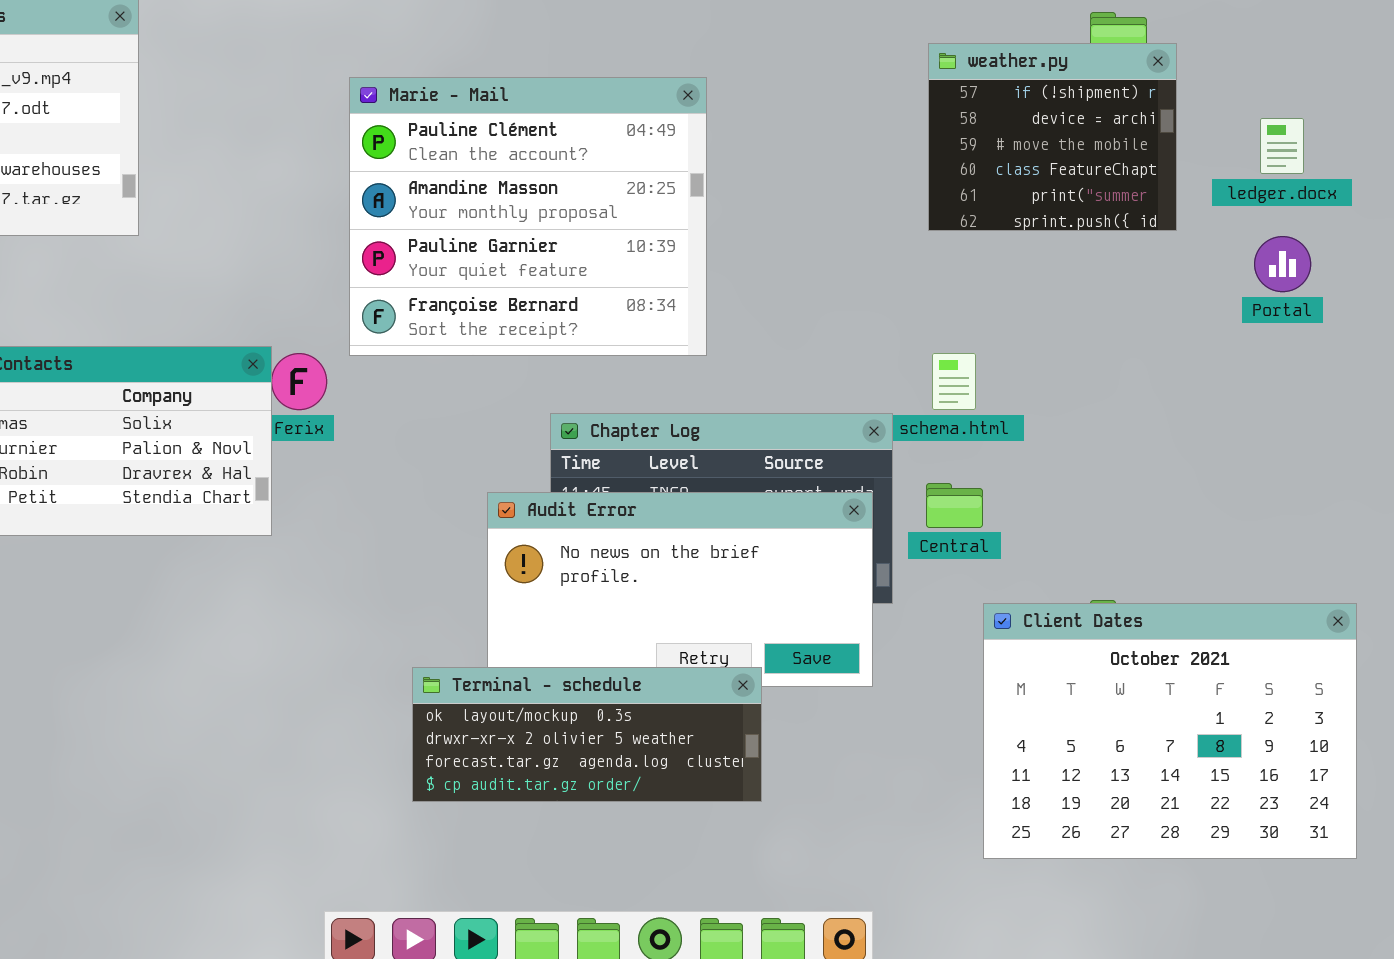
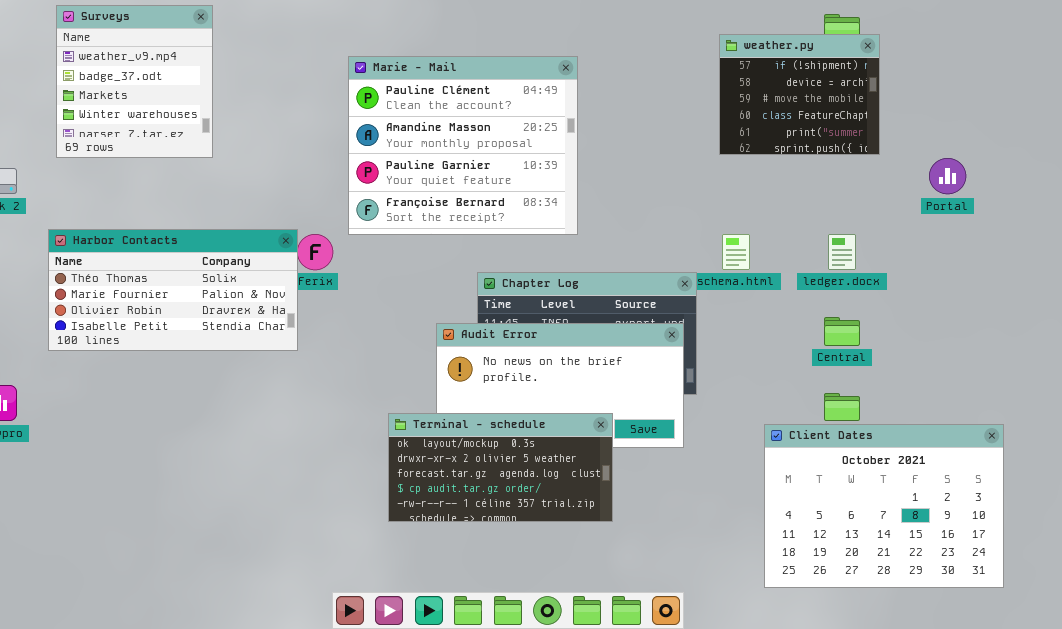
ledger.docx: [1260,118,1304,174] -> [828,234,856,270], moved
Central: [926,483,983,528] -> [824,317,860,346], moved
Client Dates: [983,603,1357,859] -> [764,424,1004,588], moved
Terminal - schedule: [412,667,762,802] -> [388,413,613,522], resized

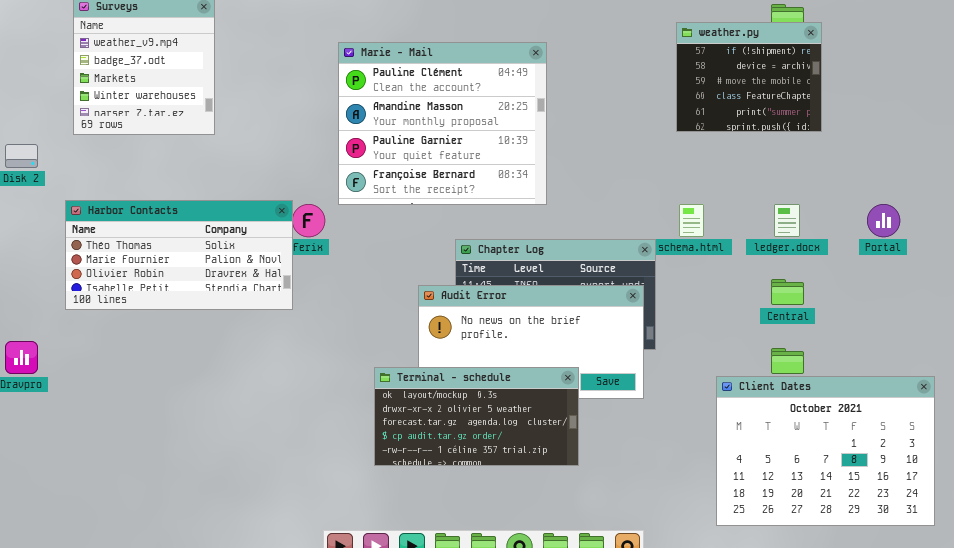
Portal: [929,158,966,194] -> [867,204,900,237], moved

